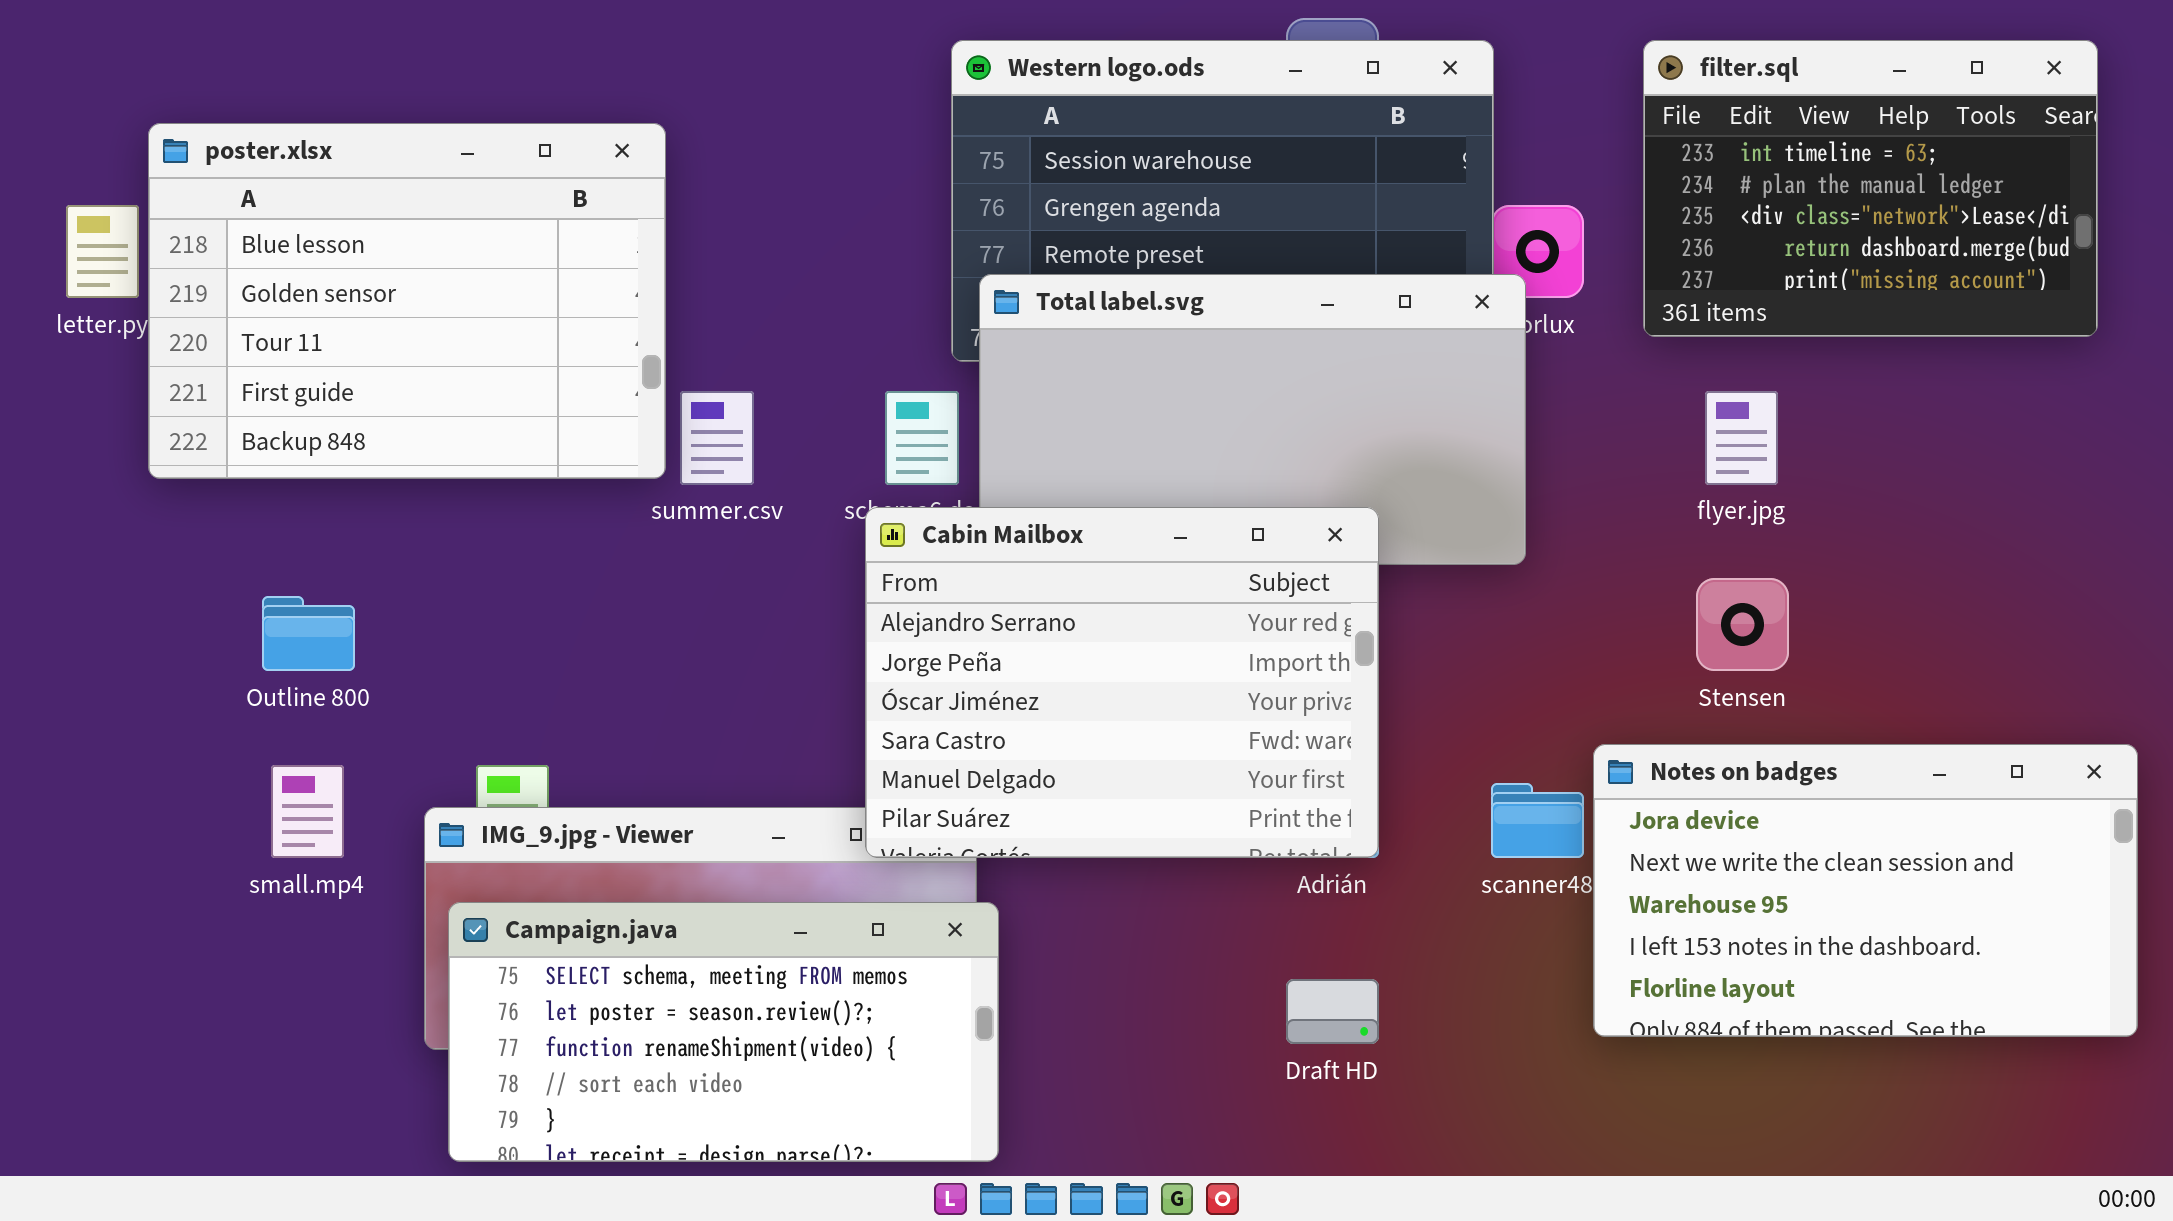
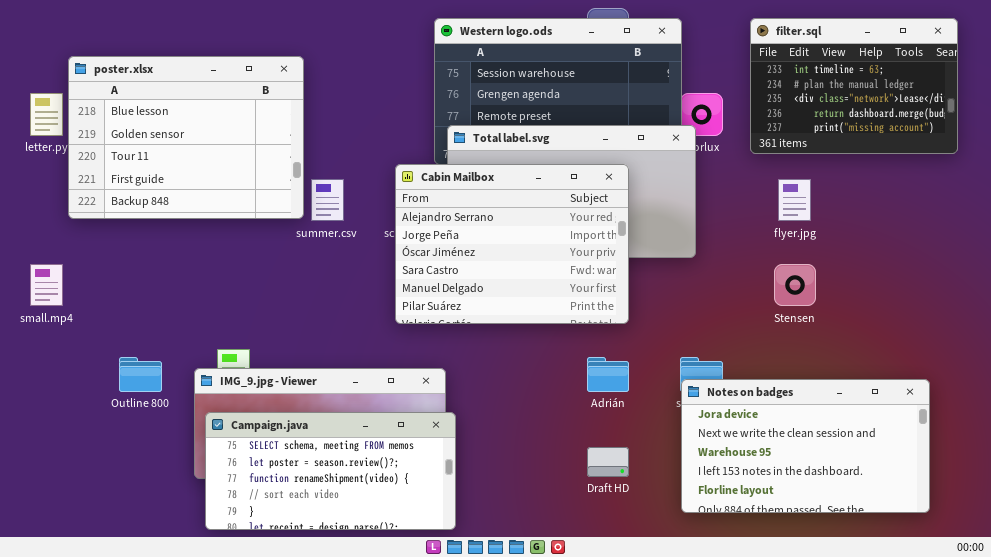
Cabin Mailbox: [865,507,1379,858] -> [395,164,629,324], moved
Outline 800: [262,596,355,671] -> [119,357,162,392], moved
Notes on badges: [1593,744,2138,1037] -> [681,379,930,513], moved
small.mp4: [271,765,344,858] -> [30,264,63,306], moved

